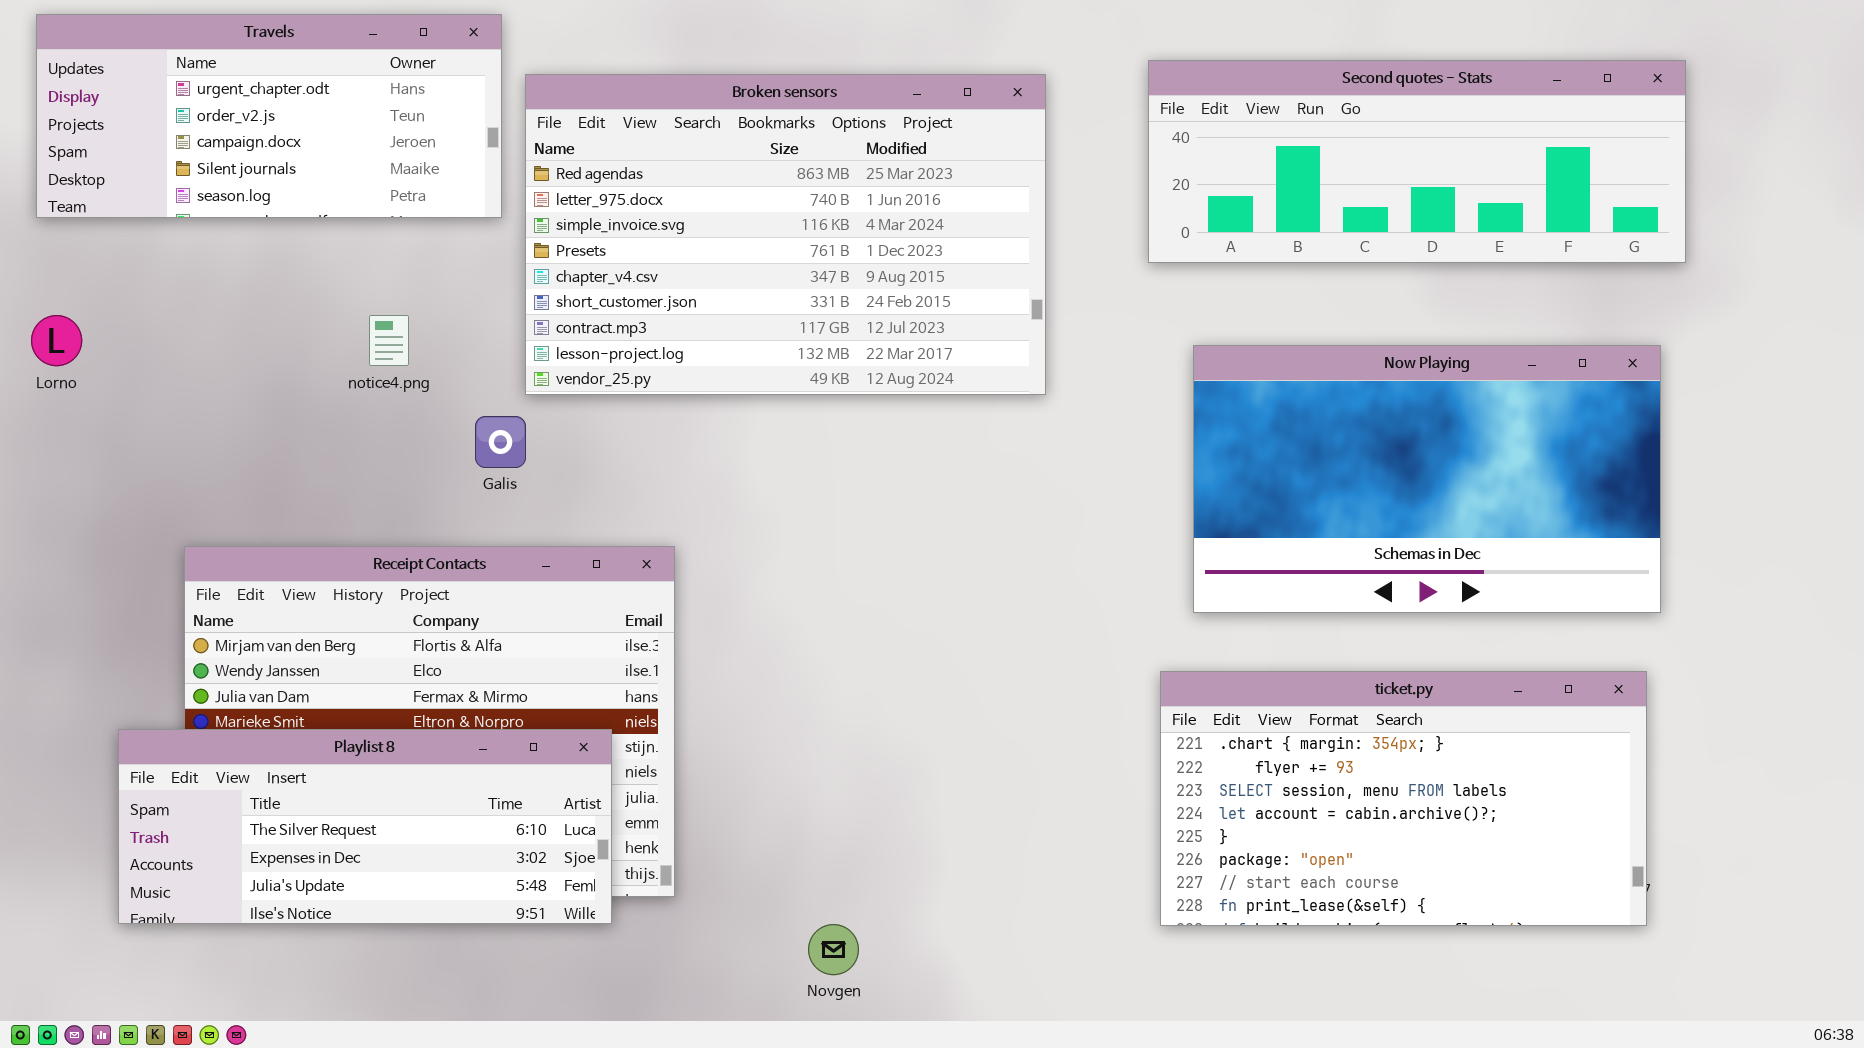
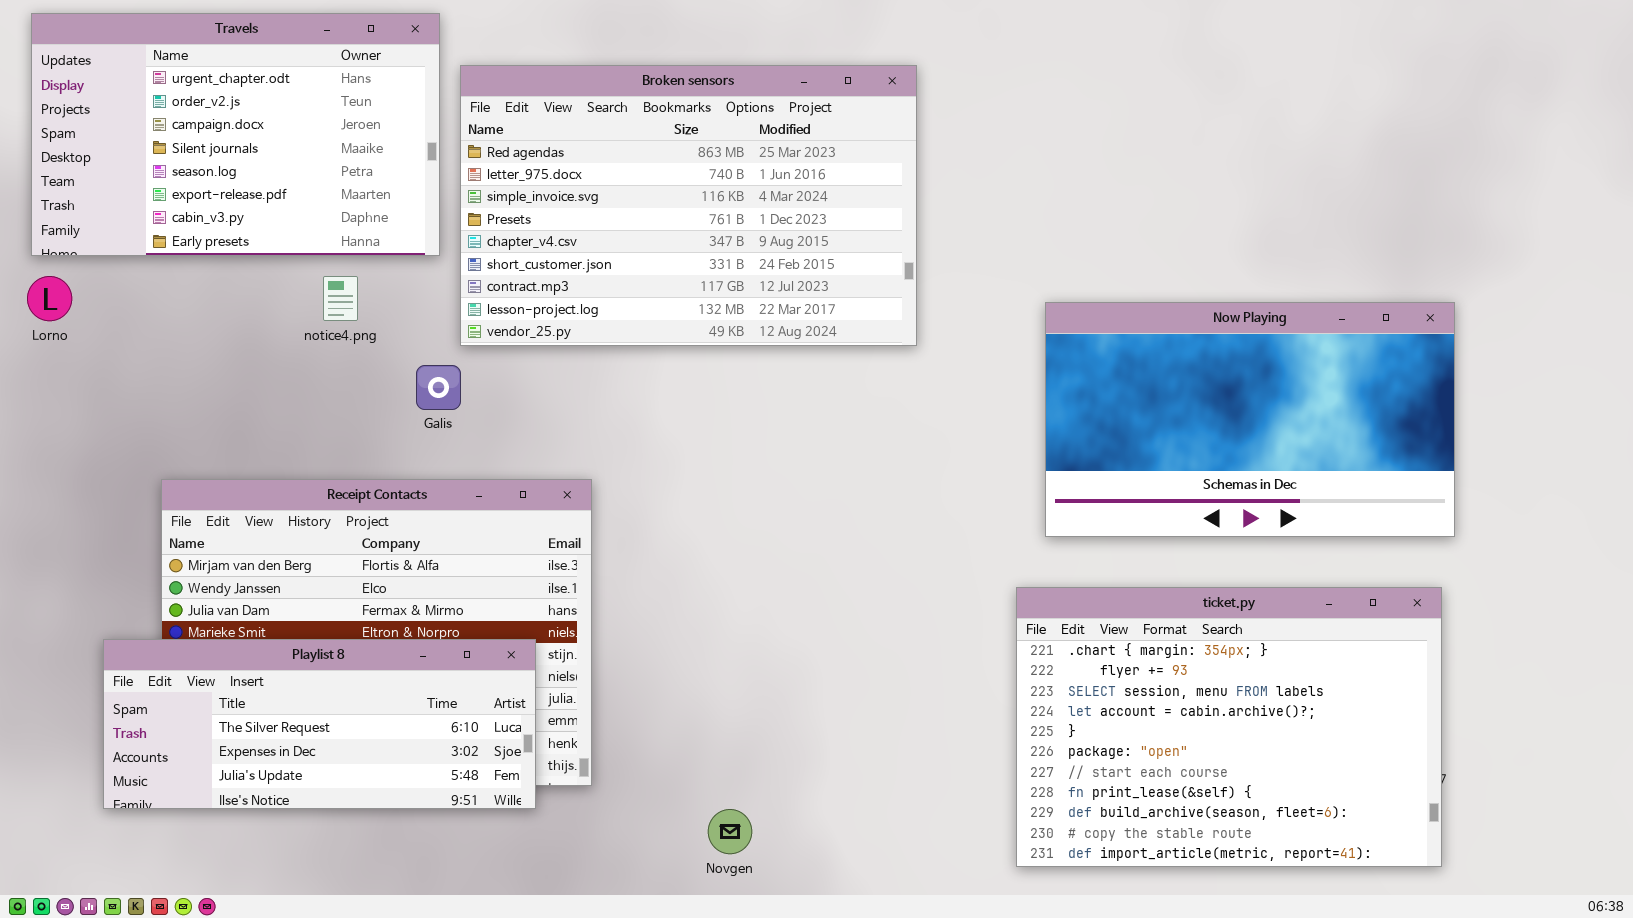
Travels: [36,14,502,218] -> [31,13,440,256], resized
Second quotes - Stats: [1148,60,1686,263] -> none, closed
ticket.py: [1160,671,1647,926] -> [1016,587,1442,867], resized

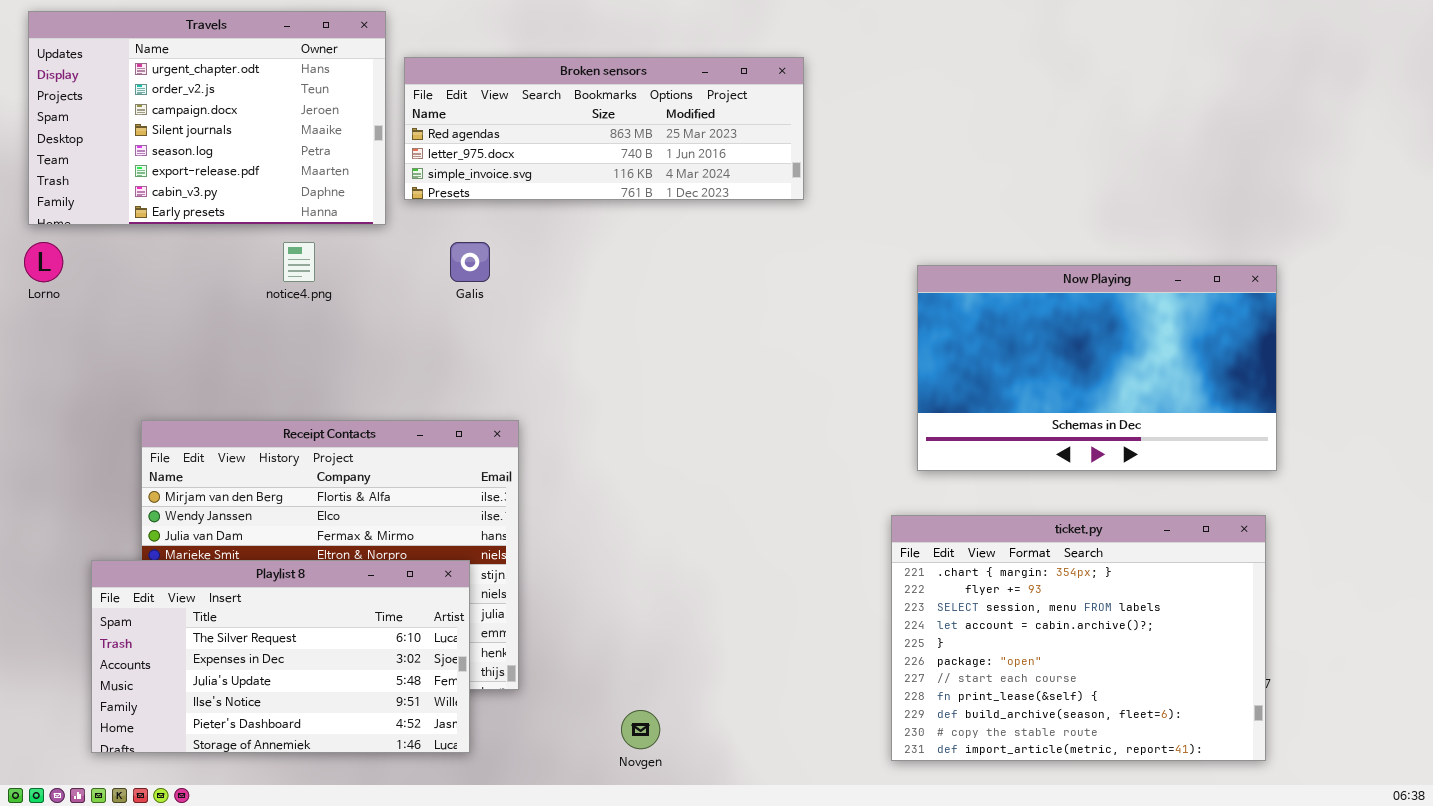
Broken sensors: [460,65,917,346] -> [404,57,804,200], resized
Galis: [416,365,461,410] -> [450,242,490,282], moved
Playlist 8: [103,639,536,809] -> [91,560,470,753], resized

